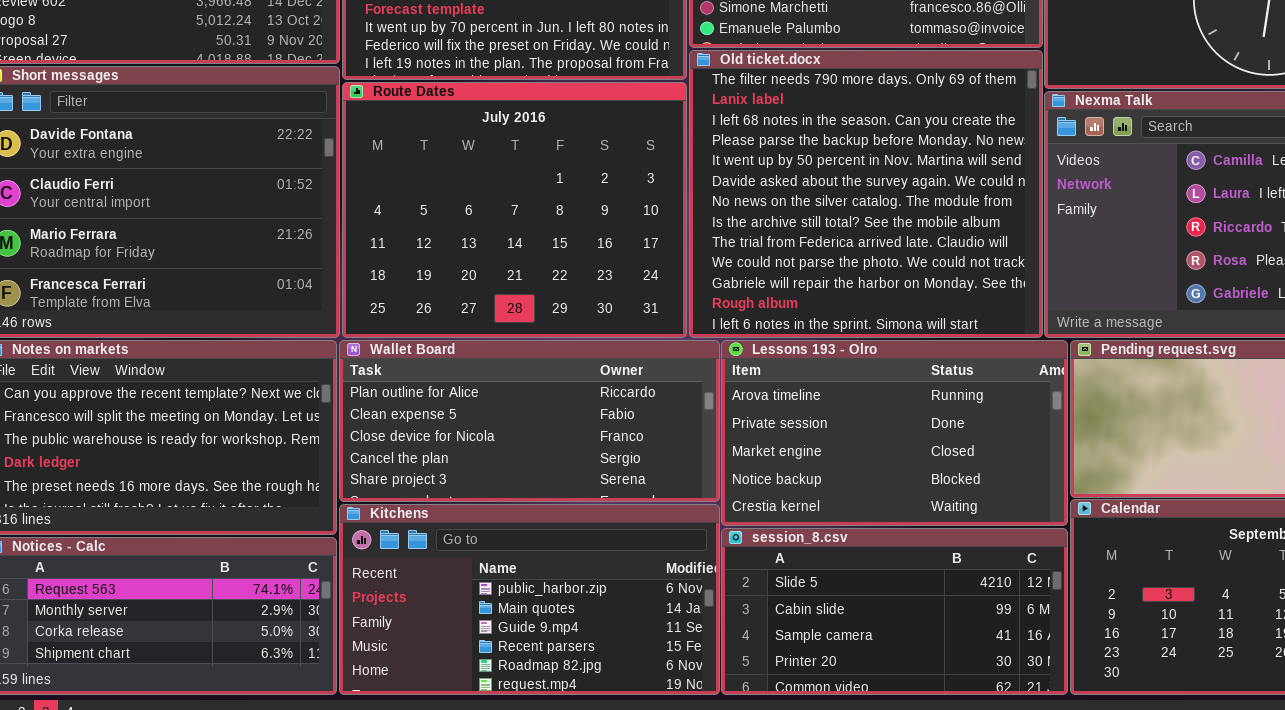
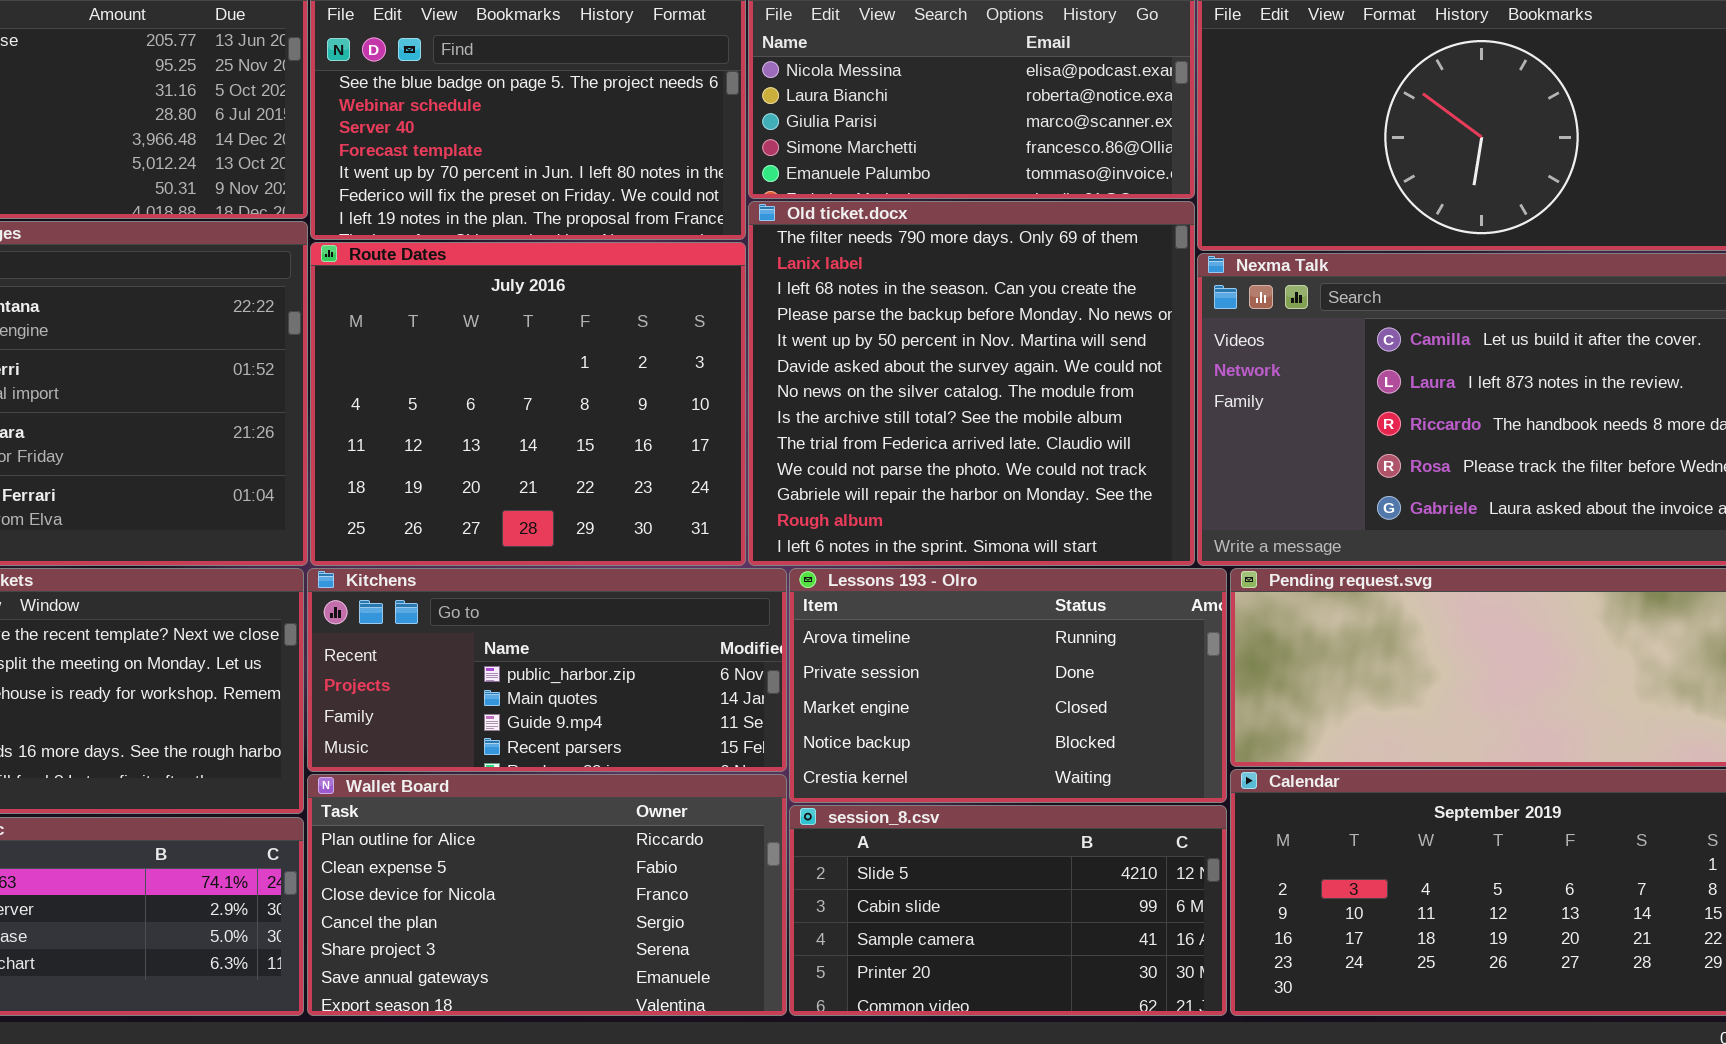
Wallet Board: [339,340,720,502] -> [307,774,787,1016], moved, resized
Kitchens: [339,504,720,695] -> [307,568,787,772], moved, resized

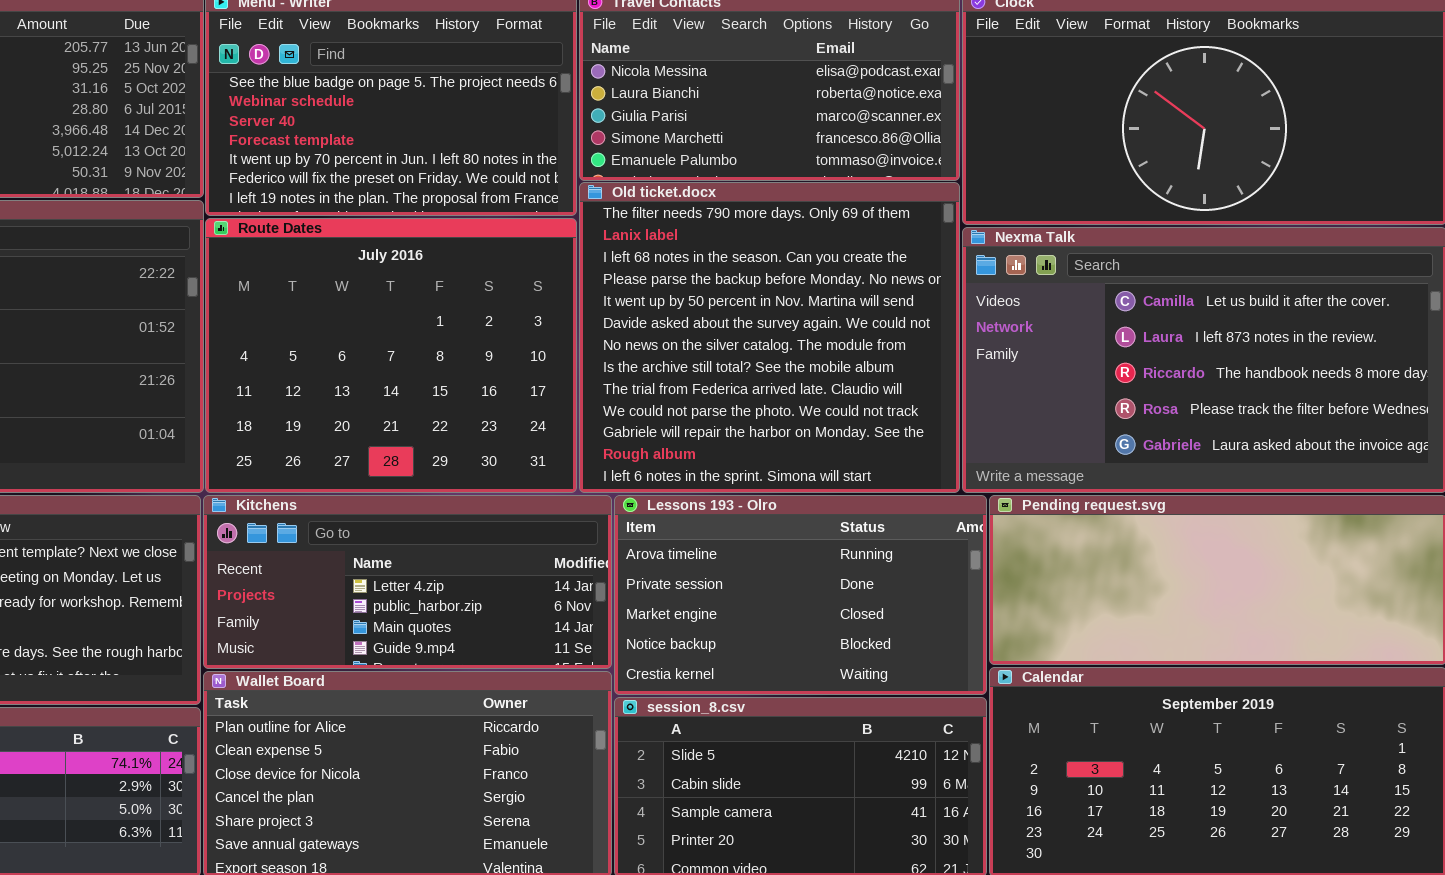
Kitchens: [307,568,787,772] -> [203,495,612,669], scrolled up 1 row

